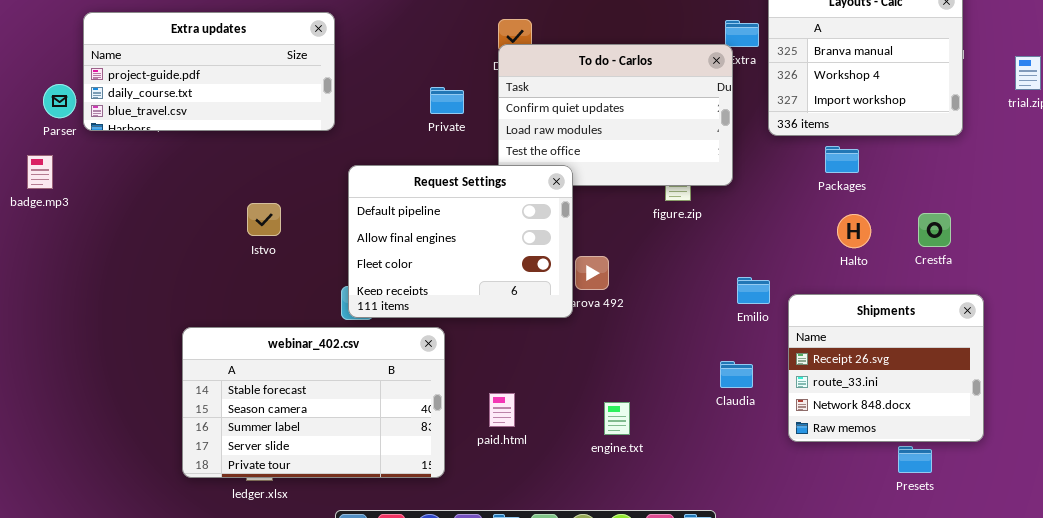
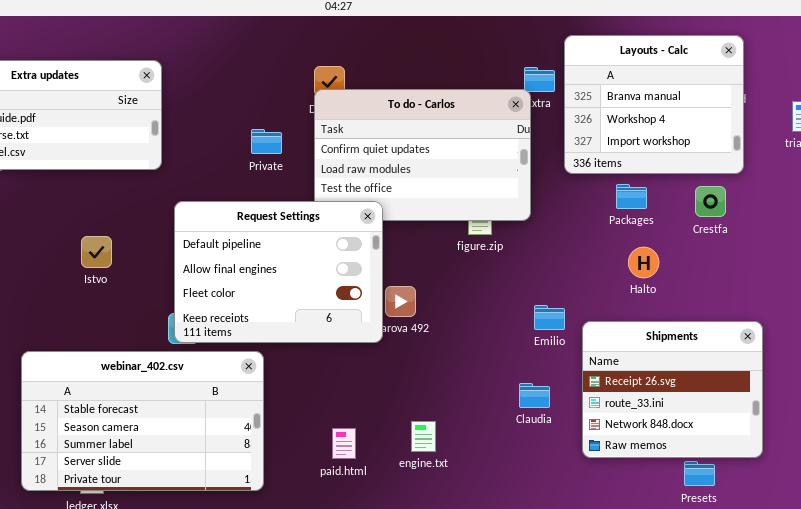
Crestfa: [918,213,951,247] -> [695,186,726,217], moved
paid.html: [489,393,515,427] -> [332,428,356,459], moved

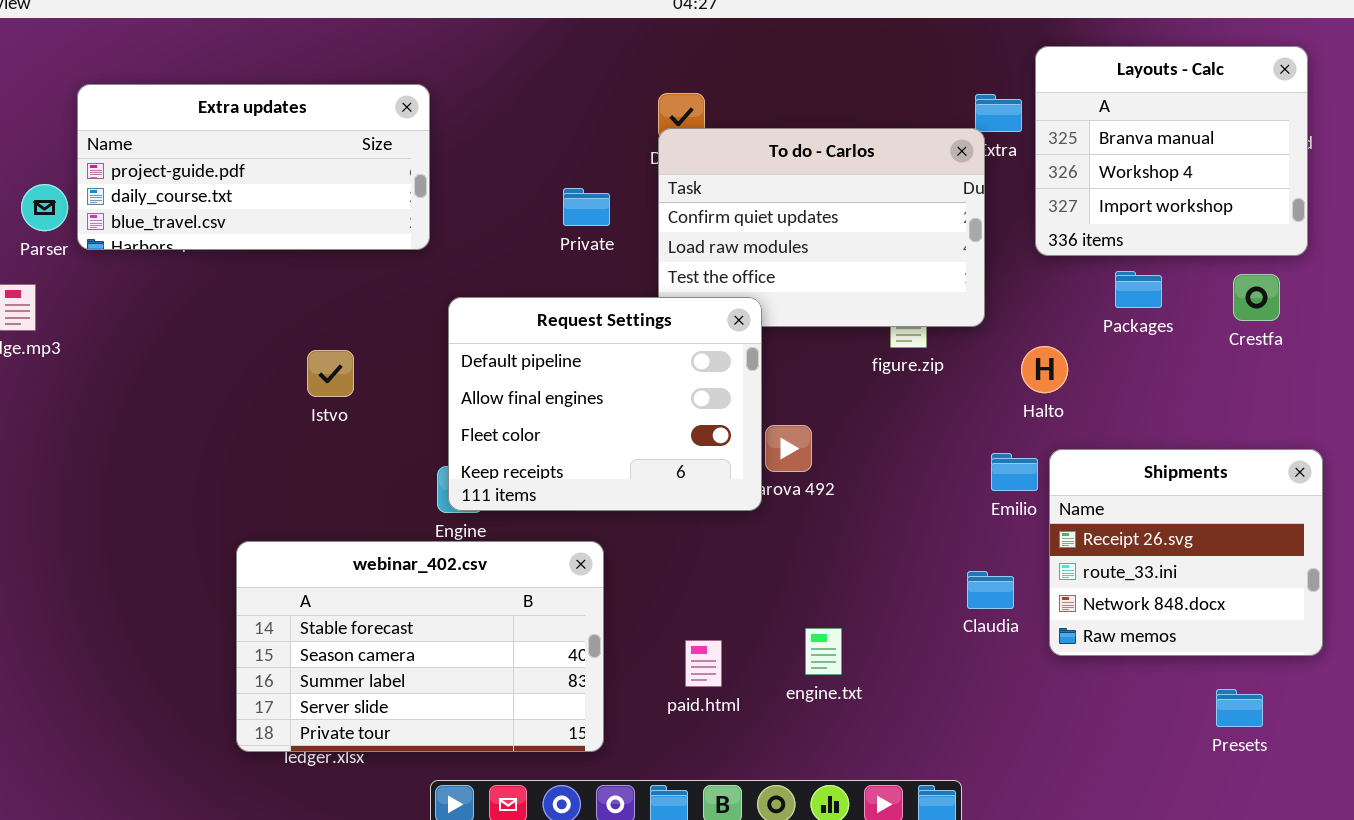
Halto: [628,247,659,278] -> [1021,346,1068,393], moved
Shipments: [582,321,763,458] -> [1049,449,1323,656], moved
webinar_402.csv: [21,351,264,491] -> [236,541,604,752], moved

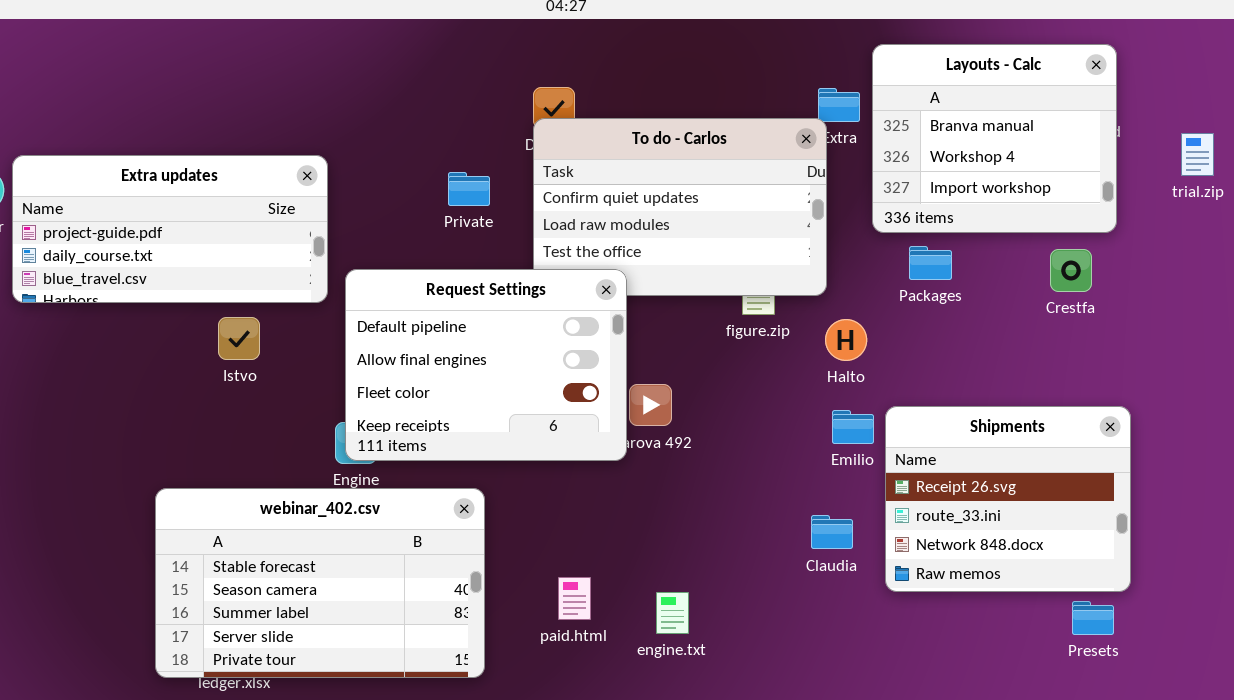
Extra updates: [77,84,430,250] -> [12,155,328,303], moved
Packages: [1115,271,1162,308] -> [909,246,952,280], moved
Halto: [1021,346,1068,393] -> [825,319,867,361], moved
engine.txt: [805,628,842,675] -> [656,592,689,634], moved
Presets: [1216,689,1263,727] -> [1072,601,1114,635], moved

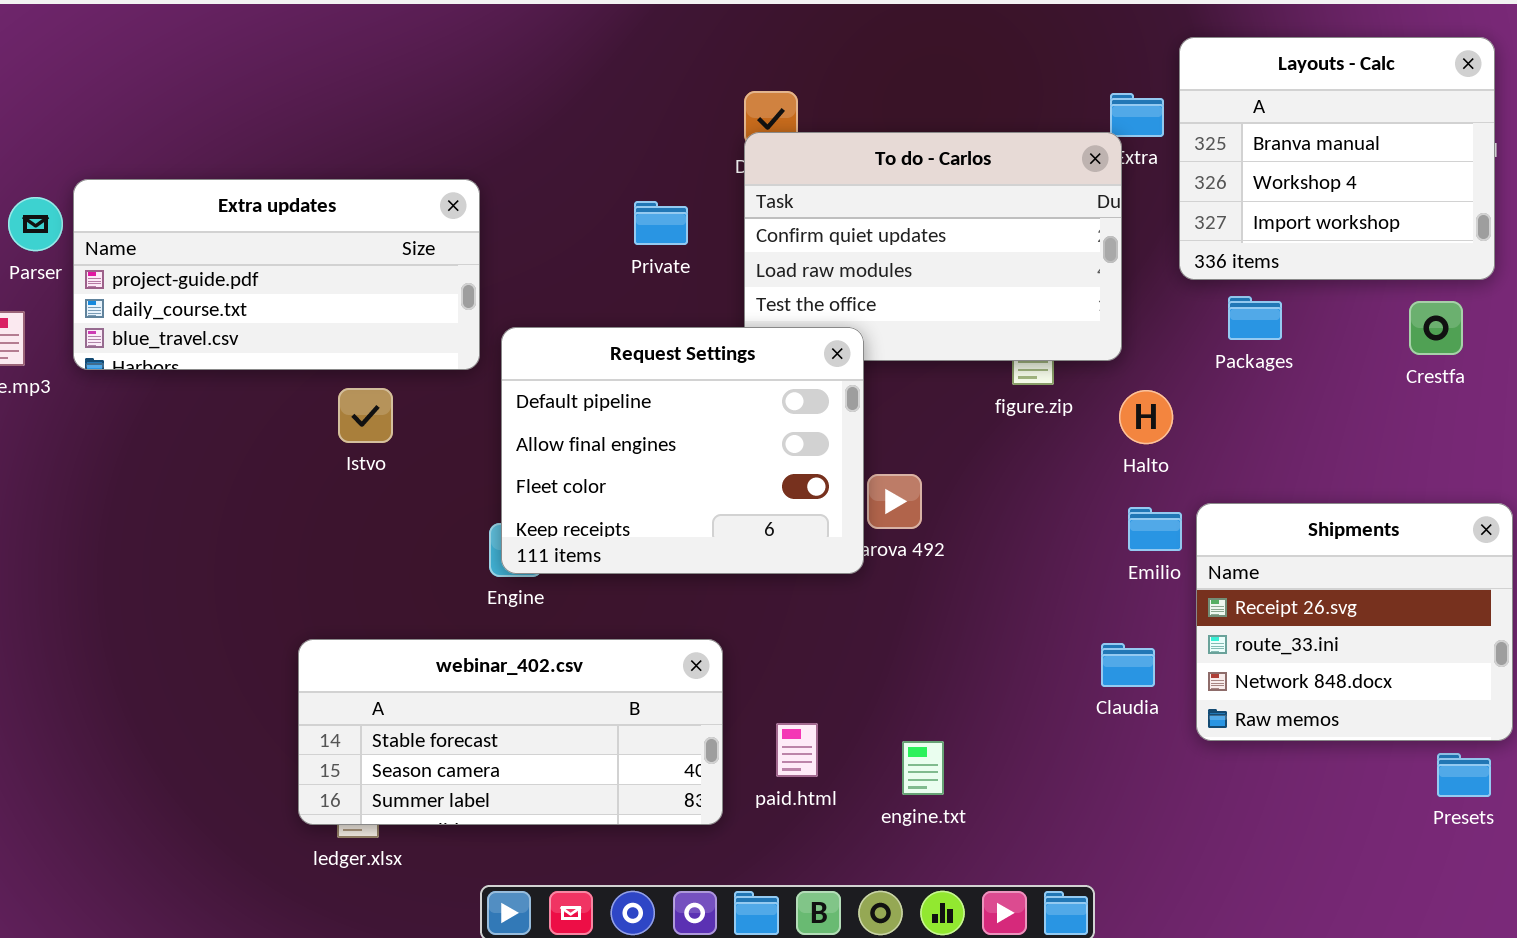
webinar_402.csv: [155,488,485,678] -> [298,639,723,825], moved, resized

